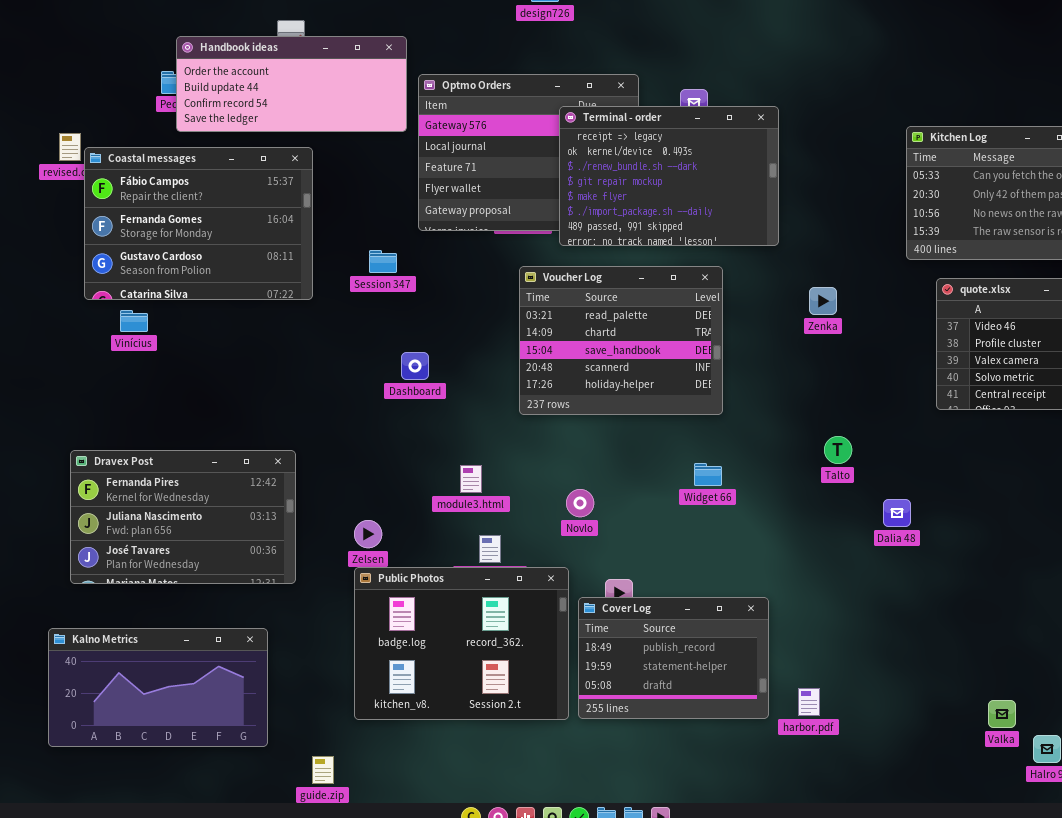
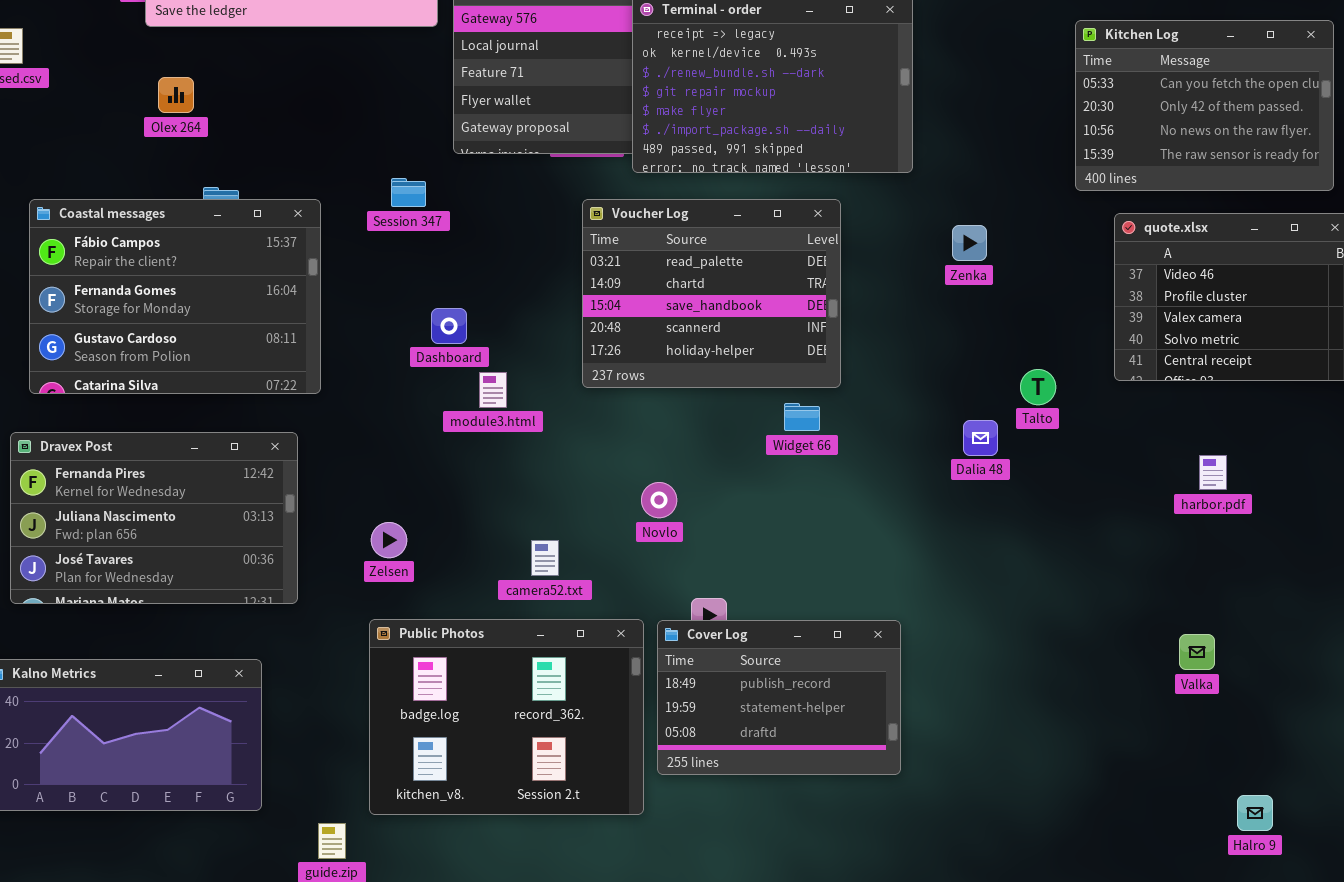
Coastal messages: [84,147,313,300] -> [29,199,321,394], moved
Talto: [824,436,852,464] -> [1020,369,1056,405], moved
Widget 66: [694,463,722,486] -> [784,403,820,431], moved
module3.html: [460,465,482,493] -> [479,372,507,408], moved
Dalia 48: [883,499,911,527] -> [963,420,998,456], moved
Public Photos: [354,567,569,720] -> [369,619,644,815], moved
harbor.pdf: [798,688,820,716] -> [1199,455,1227,490], moved
Valka: [988,700,1016,728] -> [1179,634,1215,670], moved

